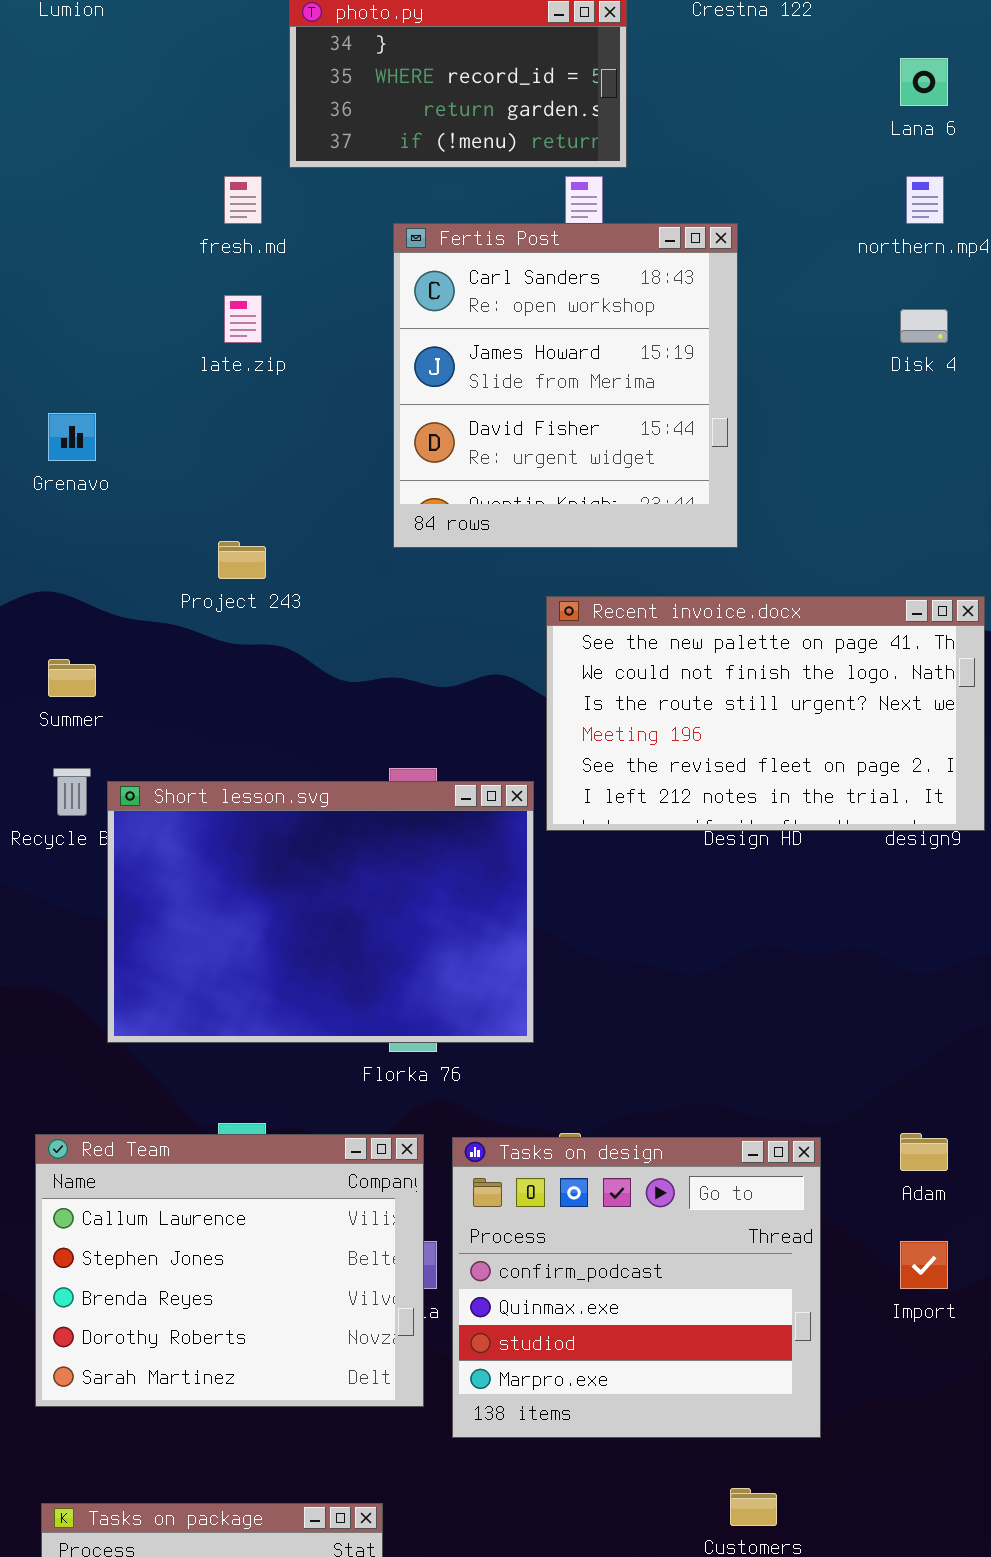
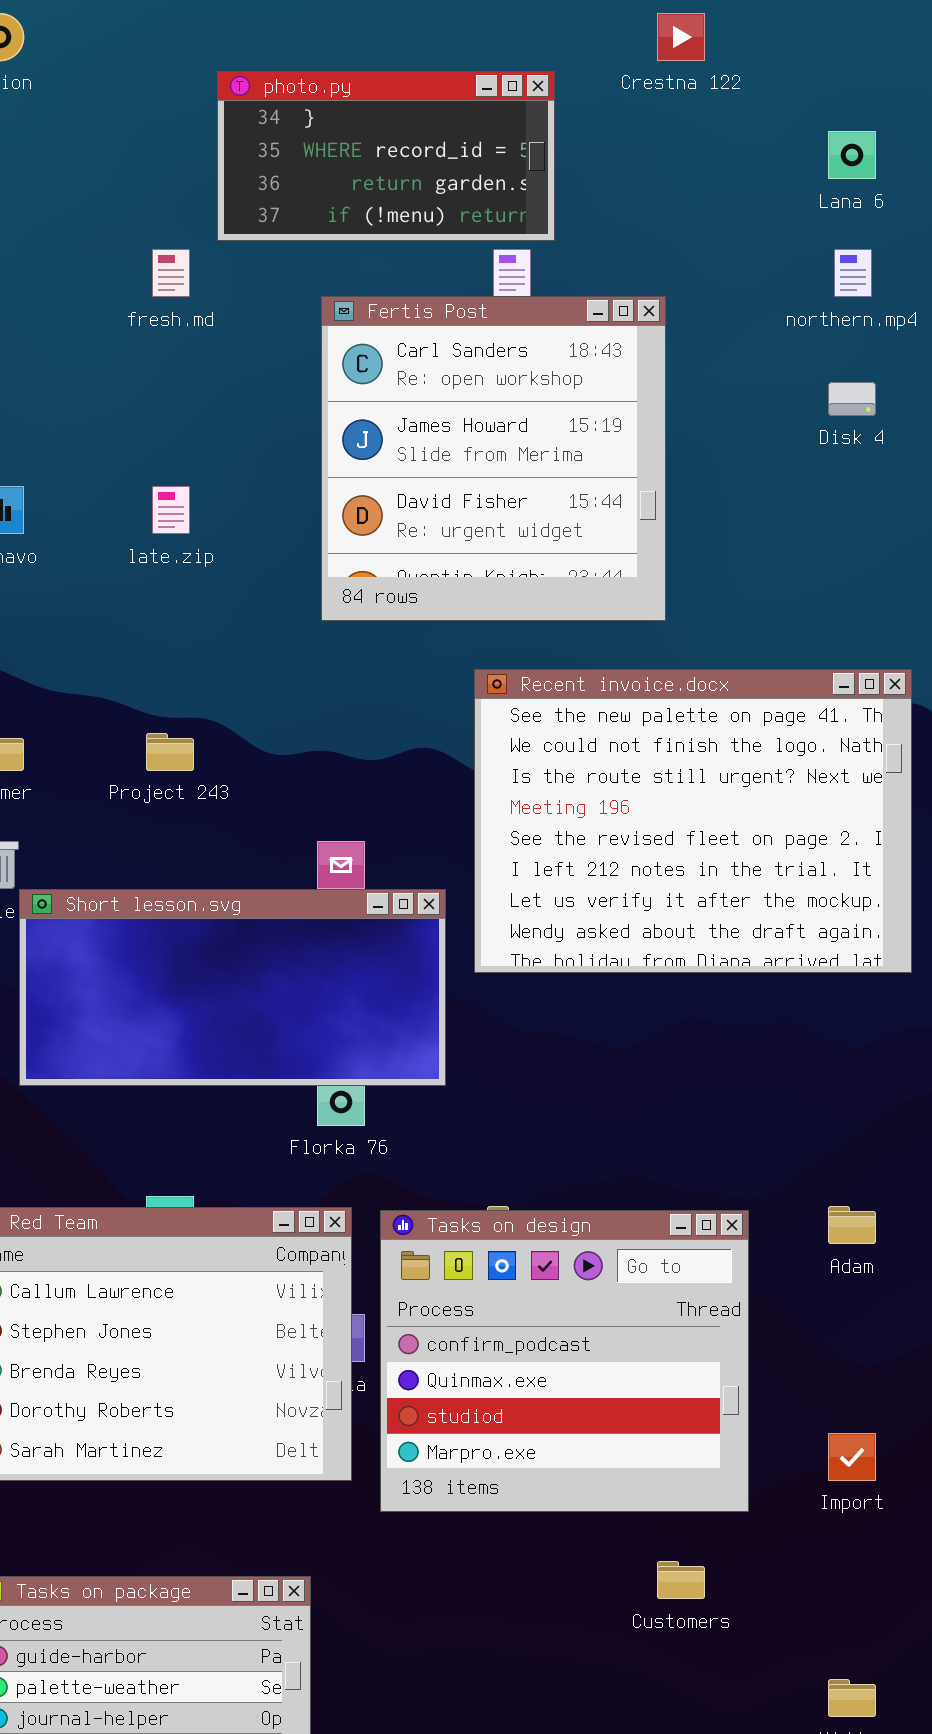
late.zip: [224,295,262,343] -> [152,486,190,534], moved
Project 243: [218,541,266,579] -> [146,733,194,771], moved
Recent invoice.docx: [546,596,985,831] -> [474,669,912,973], resized
Short lesson.svg: [107,781,534,1043] -> [19,889,446,1086], moved, resized
Import: [900,1241,948,1289] -> [828,1433,876,1481], moved

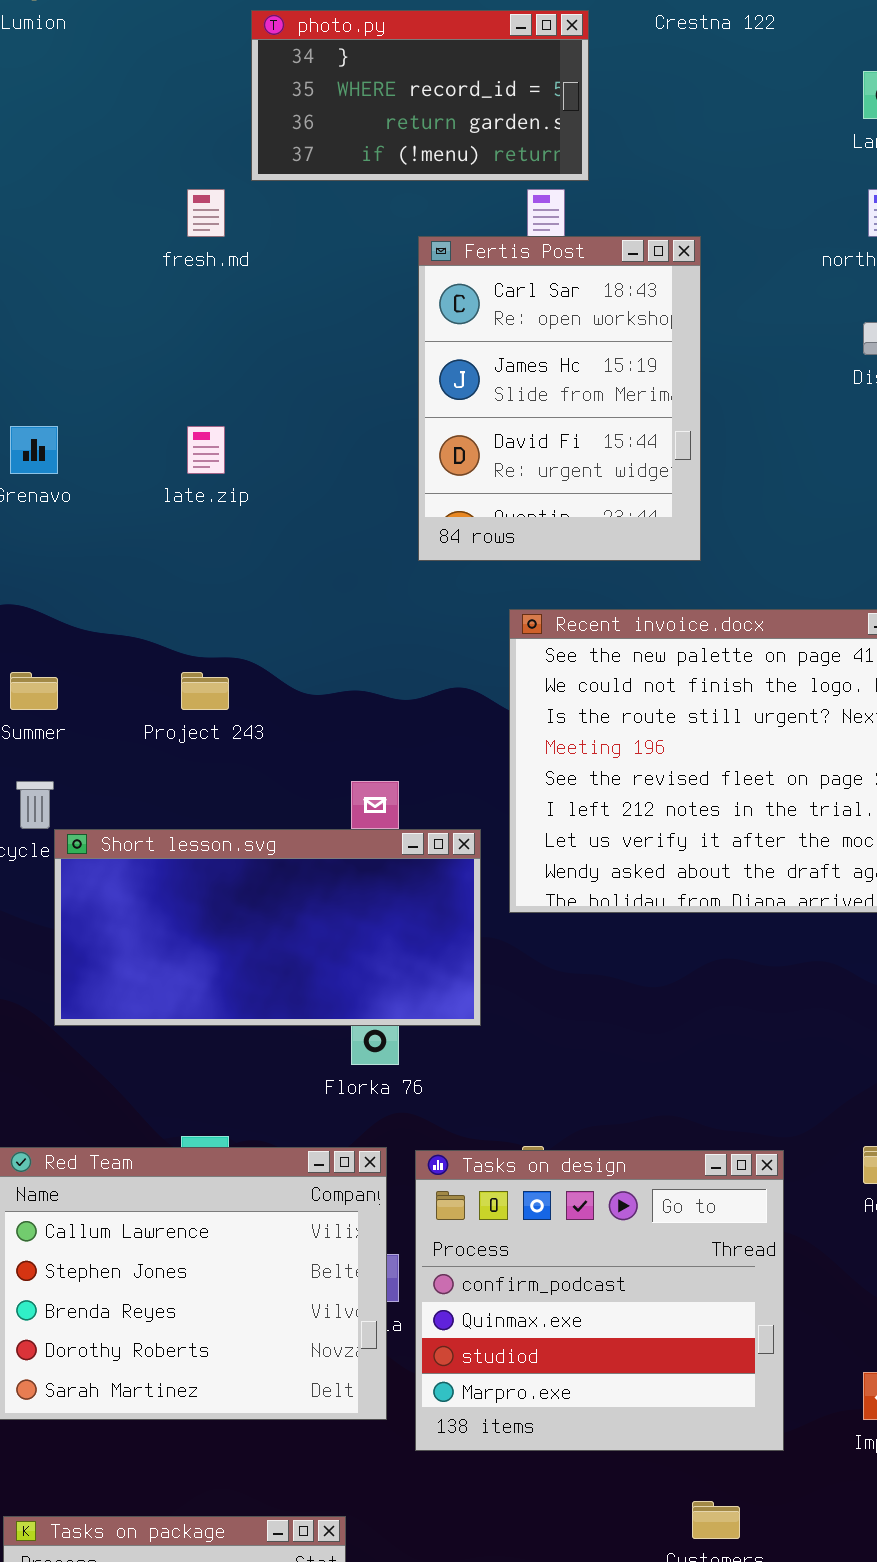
Fertis Post: [321,296,666,621] -> [418,236,701,561], resized

